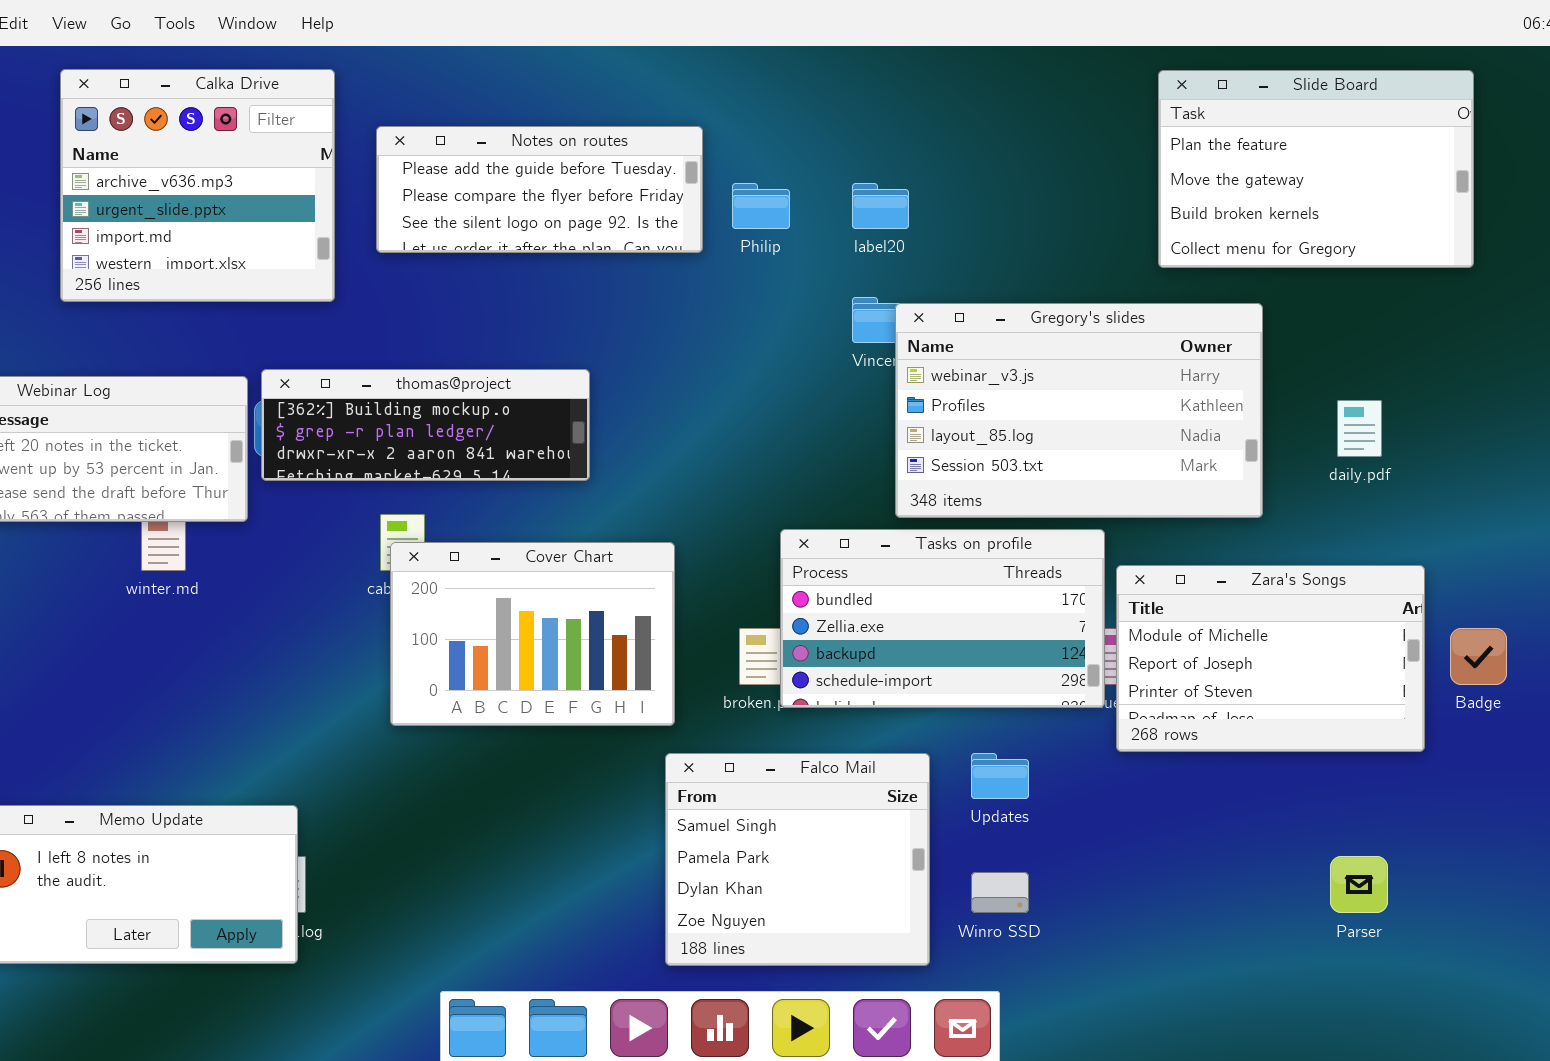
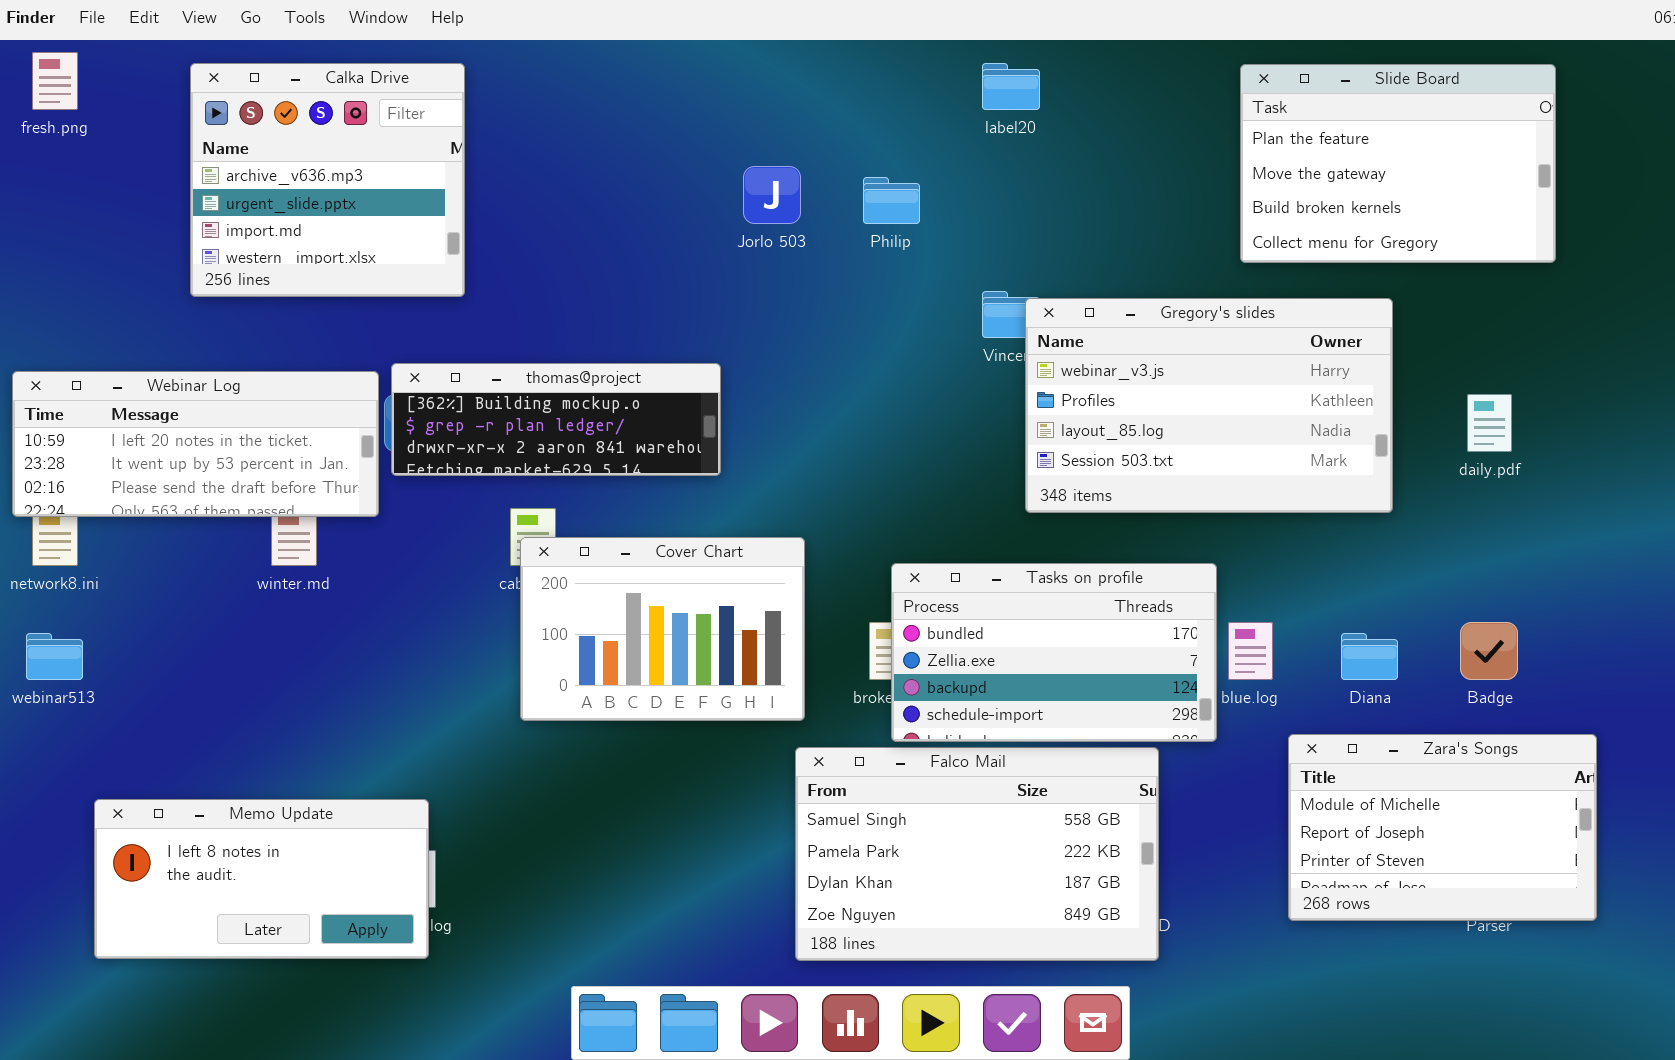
Slide Board: [1158,70,1474,268] -> [1240,64,1556,263], moved
Notes on routes: [376,126,703,253] -> none, closed
label20: [852,183,909,229] -> [982,63,1040,110], moved
Tasks on profile: [780,529,1105,708] -> [891,563,1217,742], moved
Zara's Songs: [1116,565,1425,752] -> [1288,734,1597,921], moved
Badge: [1450,628,1507,685] -> [1460,622,1518,680], moved
Falco Mail: [665,753,930,966] -> [795,747,1159,961], resized

